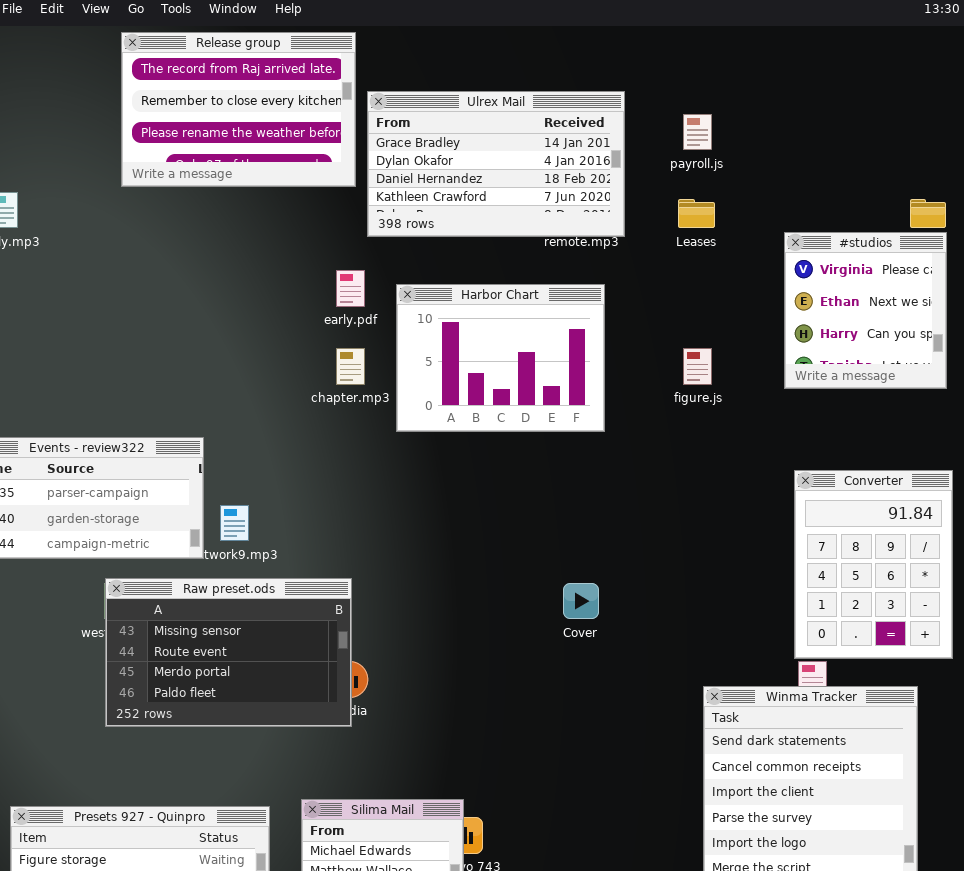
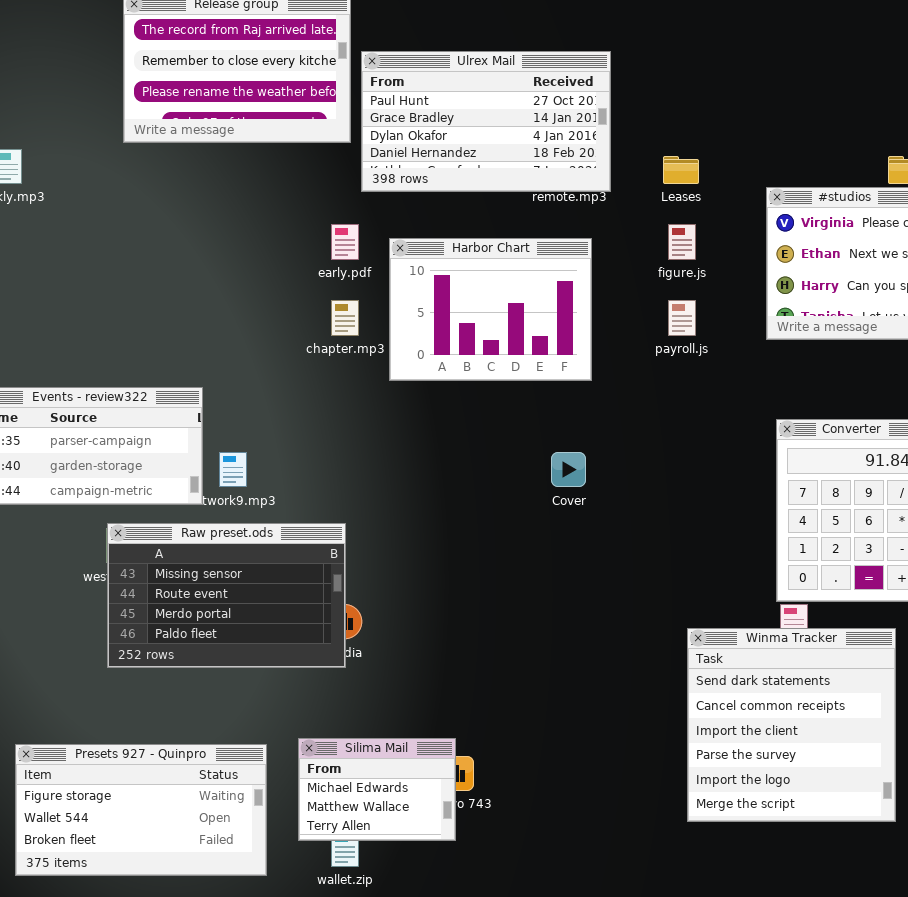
Ulrex Mail: [367,91,625,237] -> [361,51,611,192], scrolled up 1 row
payroll.js: [683,114,712,150] -> [668,300,696,336], moved
figure.js: [683,348,712,385] -> [668,224,696,260], moved
Cover: [563,583,599,619] -> [551,452,586,487], moved

